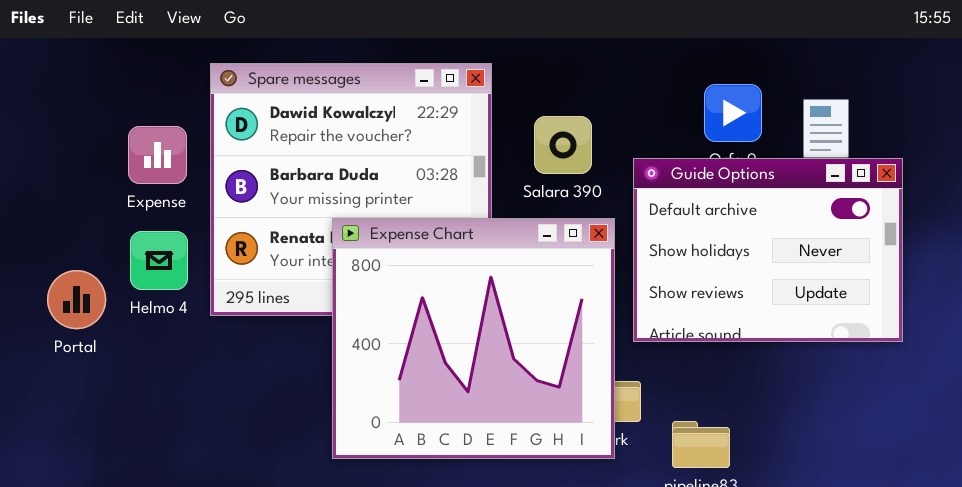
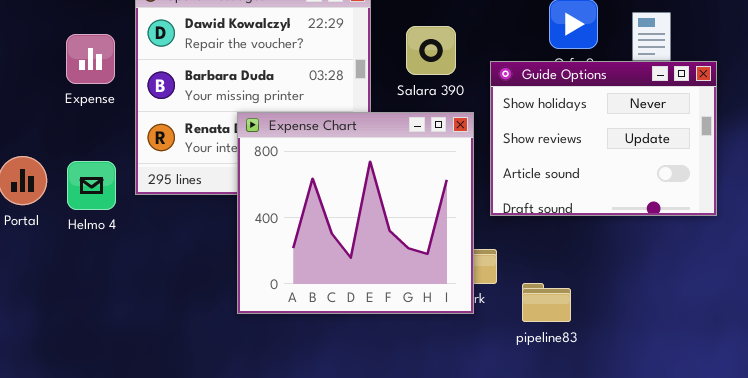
Guide Options: [633,158,903,342] -> [490,61,717,216], scrolled down 1 row
Helmo 4: [130,231,188,290] -> [67,161,116,210], moved

